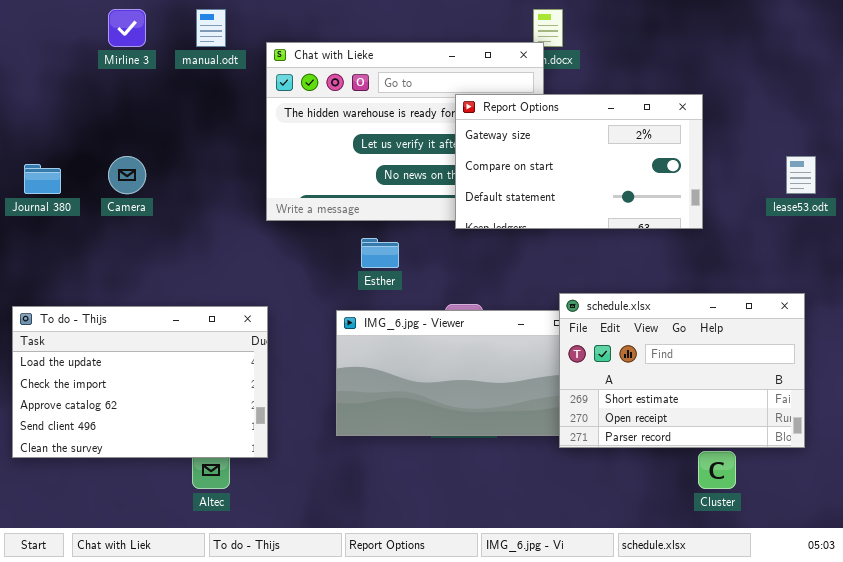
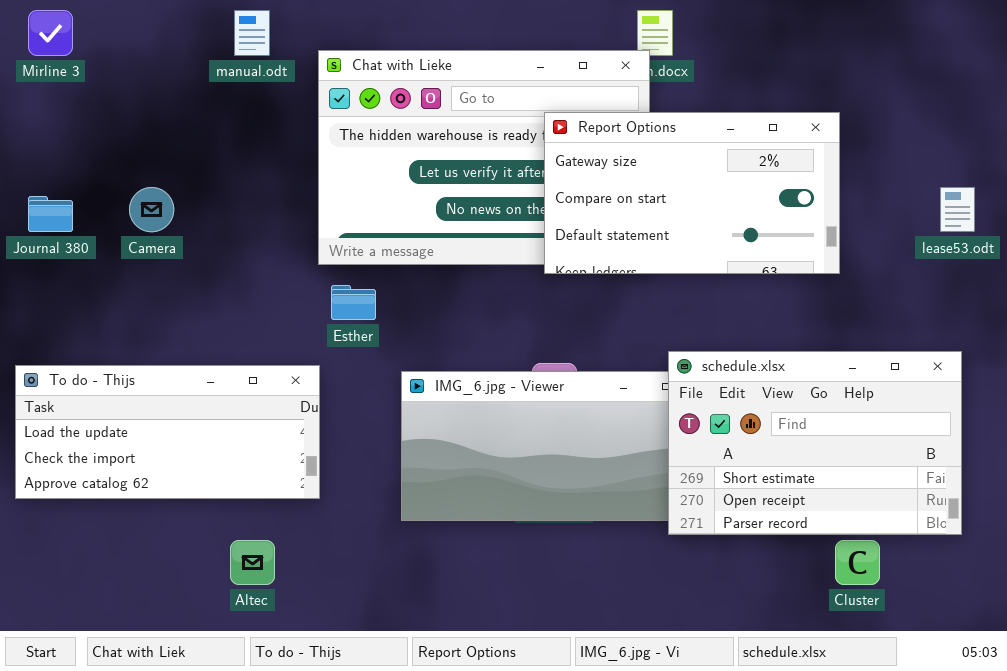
Mirline 3: [108,9,146,47] -> [28,10,73,56], moved
Esther: [361,238,399,268] -> [331,285,376,320], moved
To do - Thijs: [12,306,268,458] -> [15,365,320,499], resized

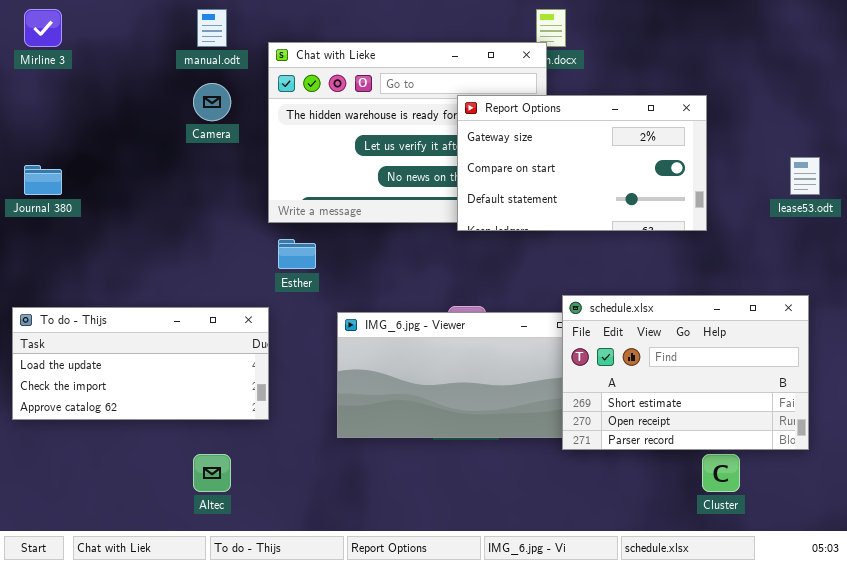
Camera: [129,187,174,232] -> [193,83,231,121], moved

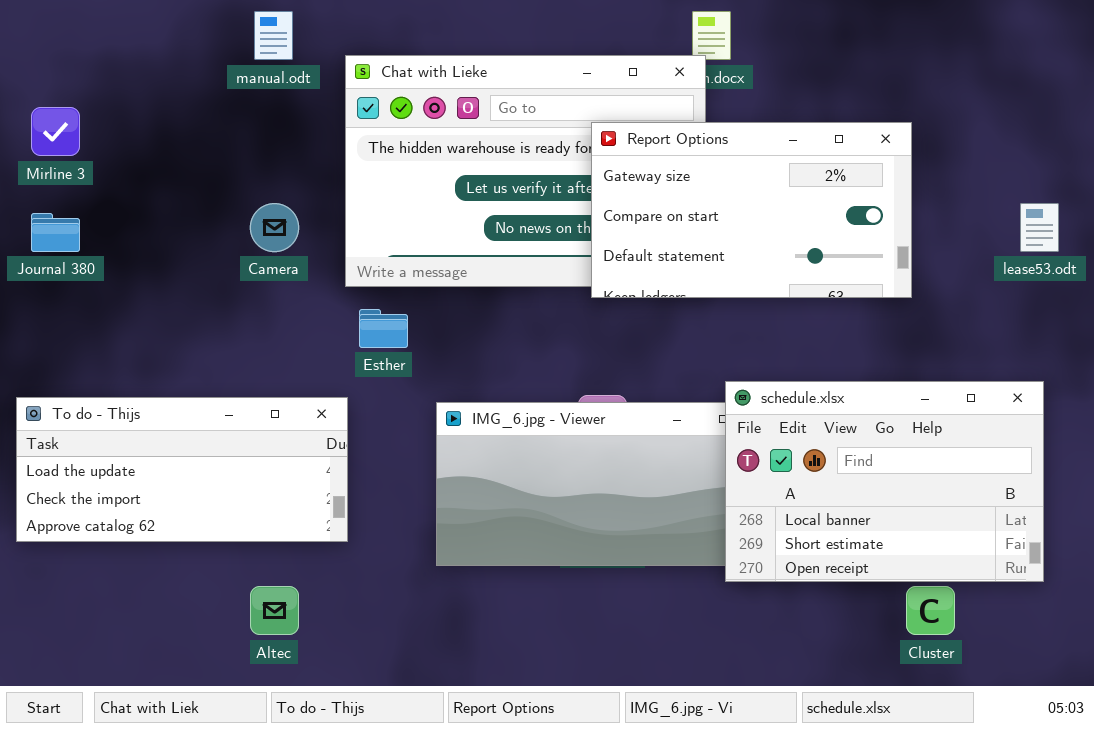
Mirline 3: [24,9,62,47] -> [31,107,80,156], moved
Camera: [193,83,231,121] -> [250,203,299,252], moved
schedule.xlsx: [562,295,809,450] -> [725,381,1044,582], scrolled up 1 row

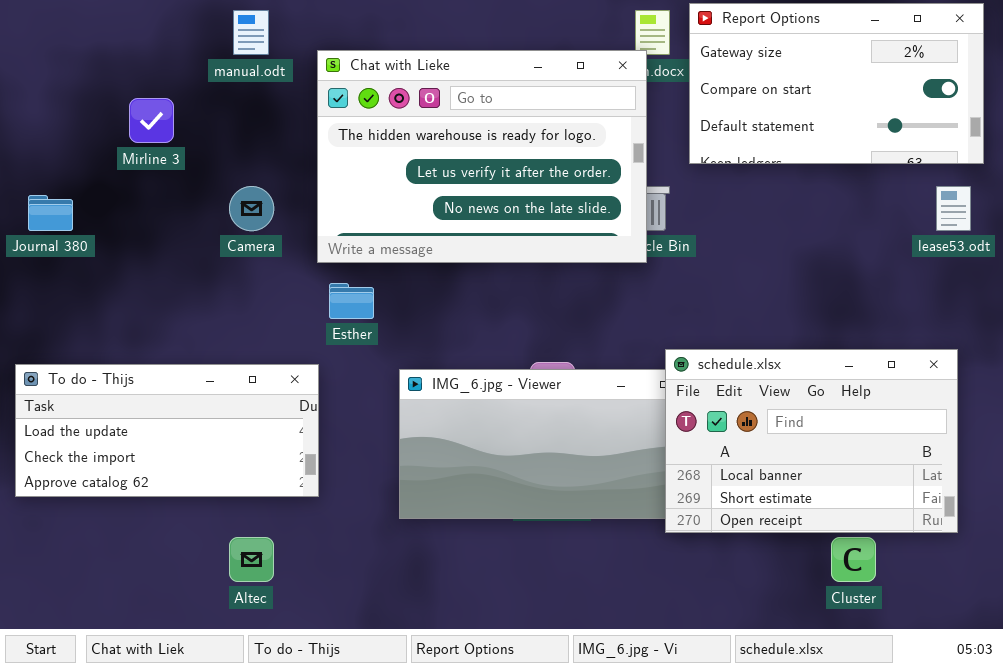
Mirline 3: [31,107,80,156] -> [129,98,174,143], moved
Report Options: [591,122,912,298] -> [689,3,984,164], moved

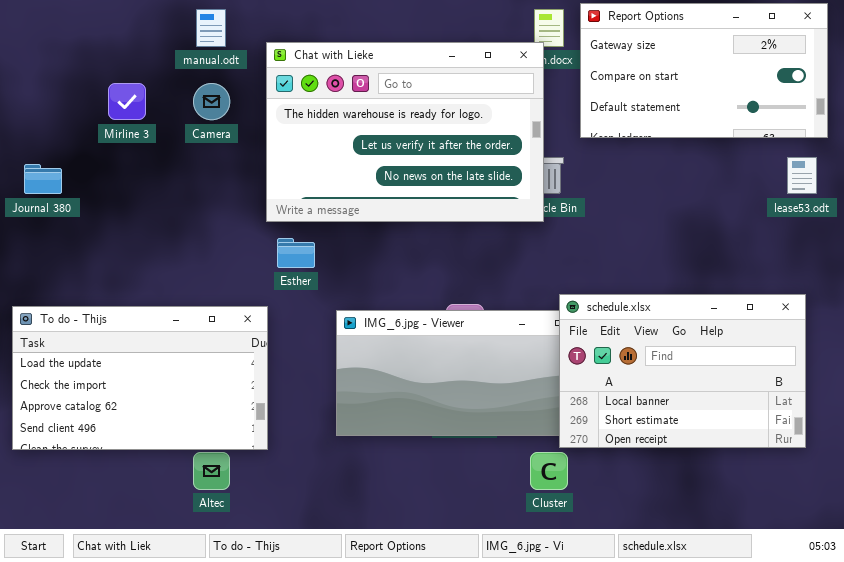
Camera: [229,186,274,231] -> [193,83,230,120], moved
To do - Thijs: [15,364,319,497] -> [12,306,268,450], resized
Cluster: [831,537,876,582] -> [530,452,568,490], moved

